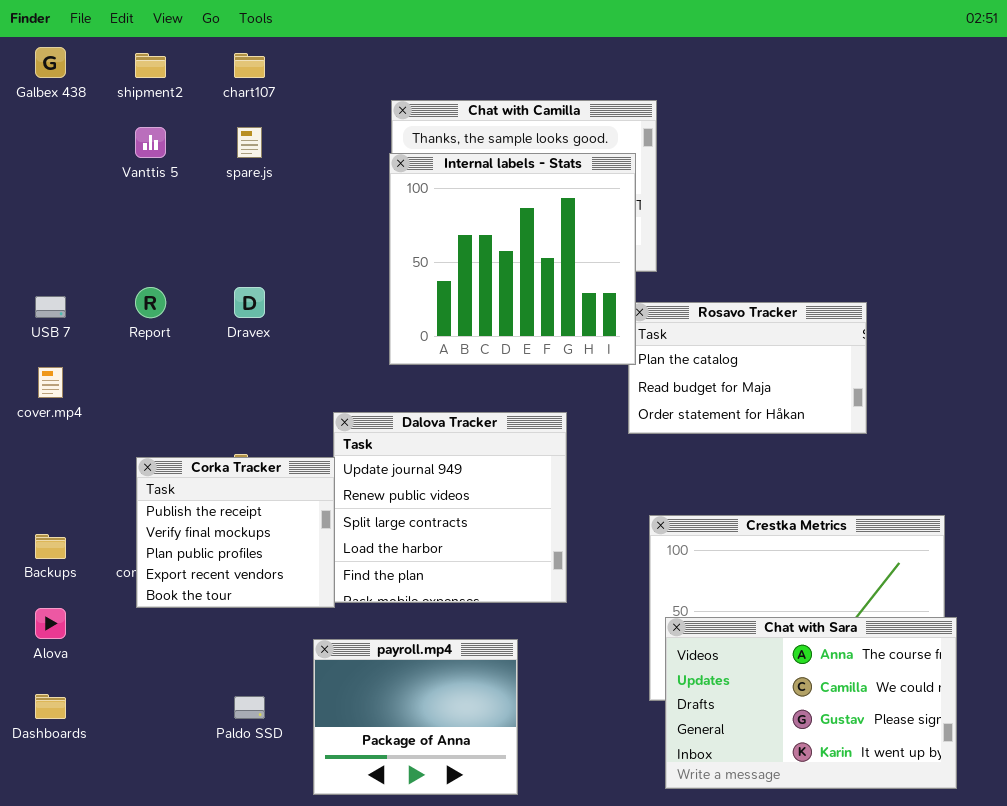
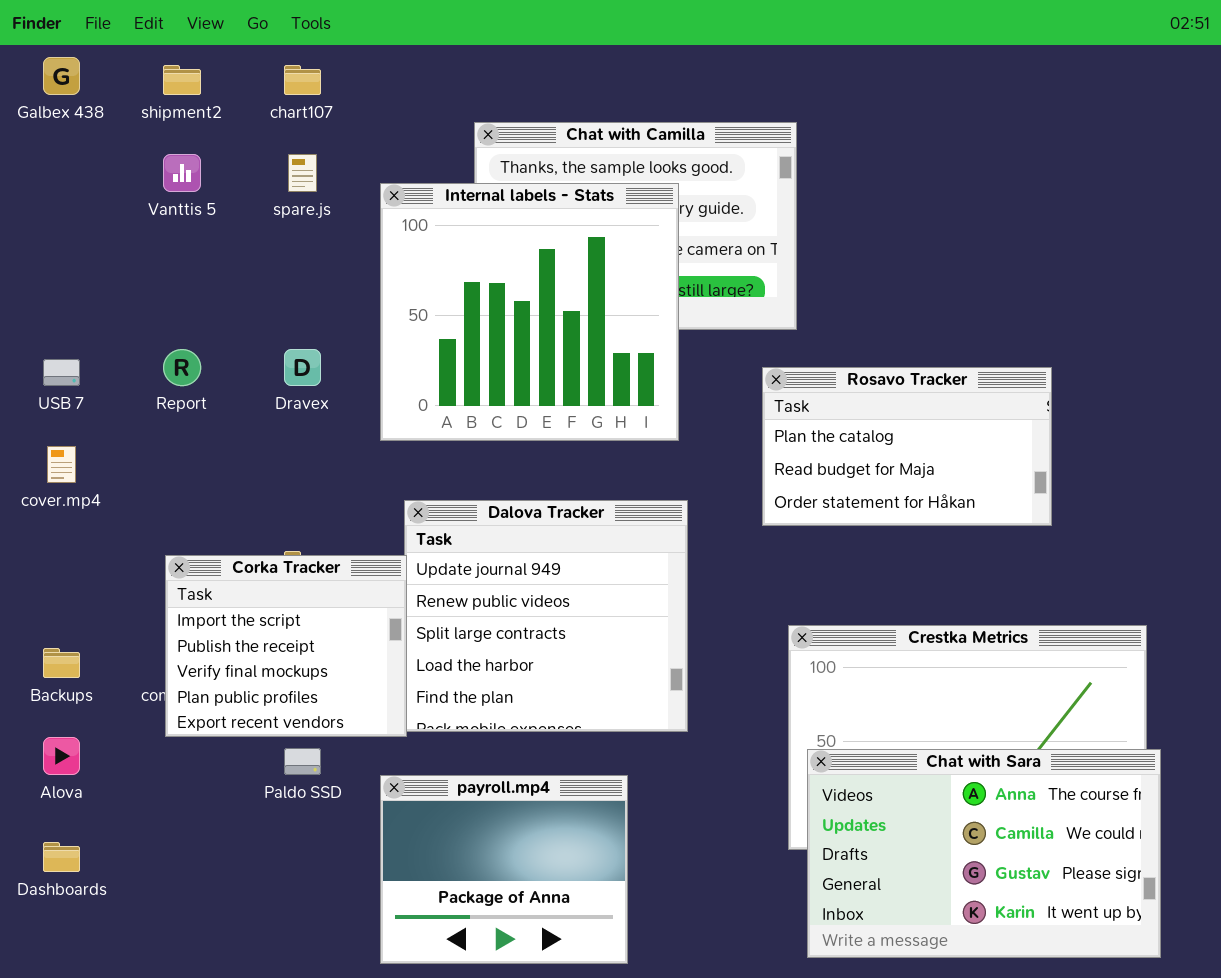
Internal labels - Stats: [389,153,636,365] -> [380,183,679,441], moved
Corka Tracker: [136,457,335,608] -> [165,555,407,737], scrolled up 1 row
Paldo SSD: [234,696,265,719] -> [284,748,321,775], moved

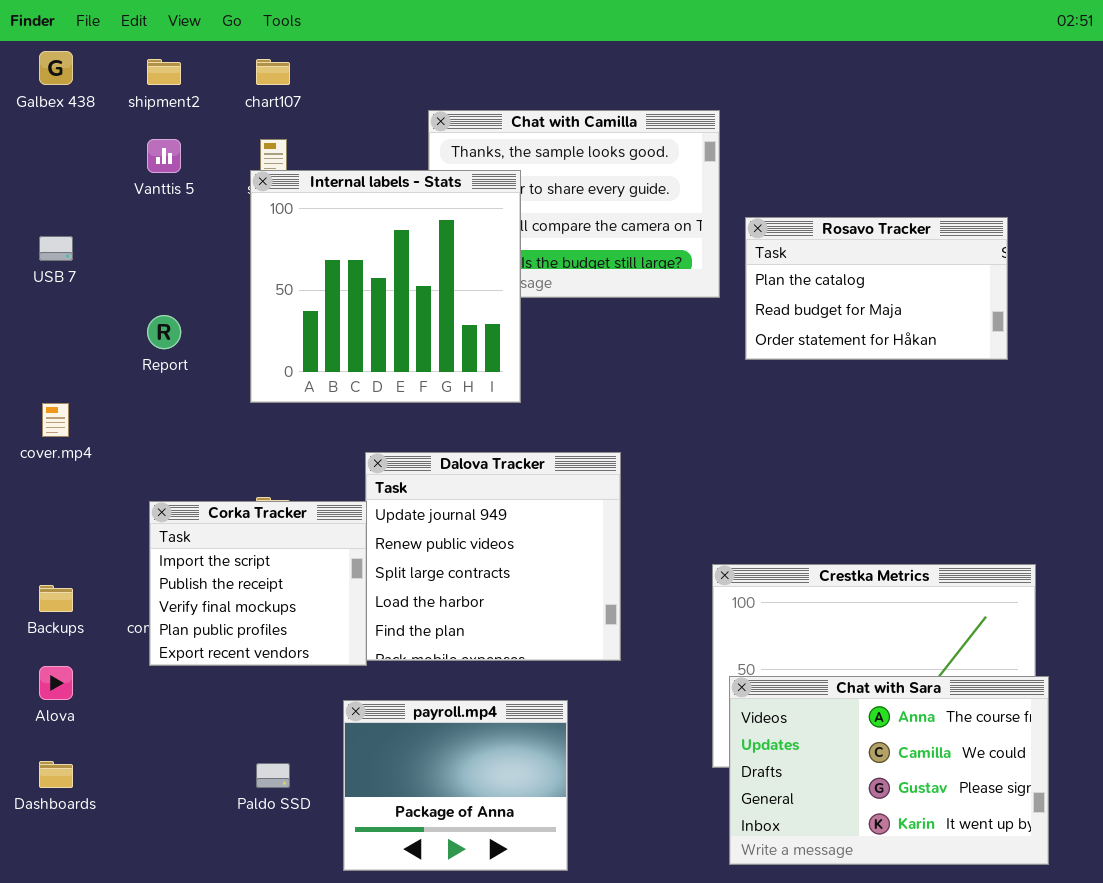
Internal labels - Stats: [380,183,679,441] -> [250,170,521,403], moved
USB 7: [43,359,80,386] -> [39,236,73,261], moved
Rosavo Tracker: [762,367,1052,526] -> [745,217,1008,360], moved
Paldo SSD: [284,748,321,775] -> [256,763,290,788], moved

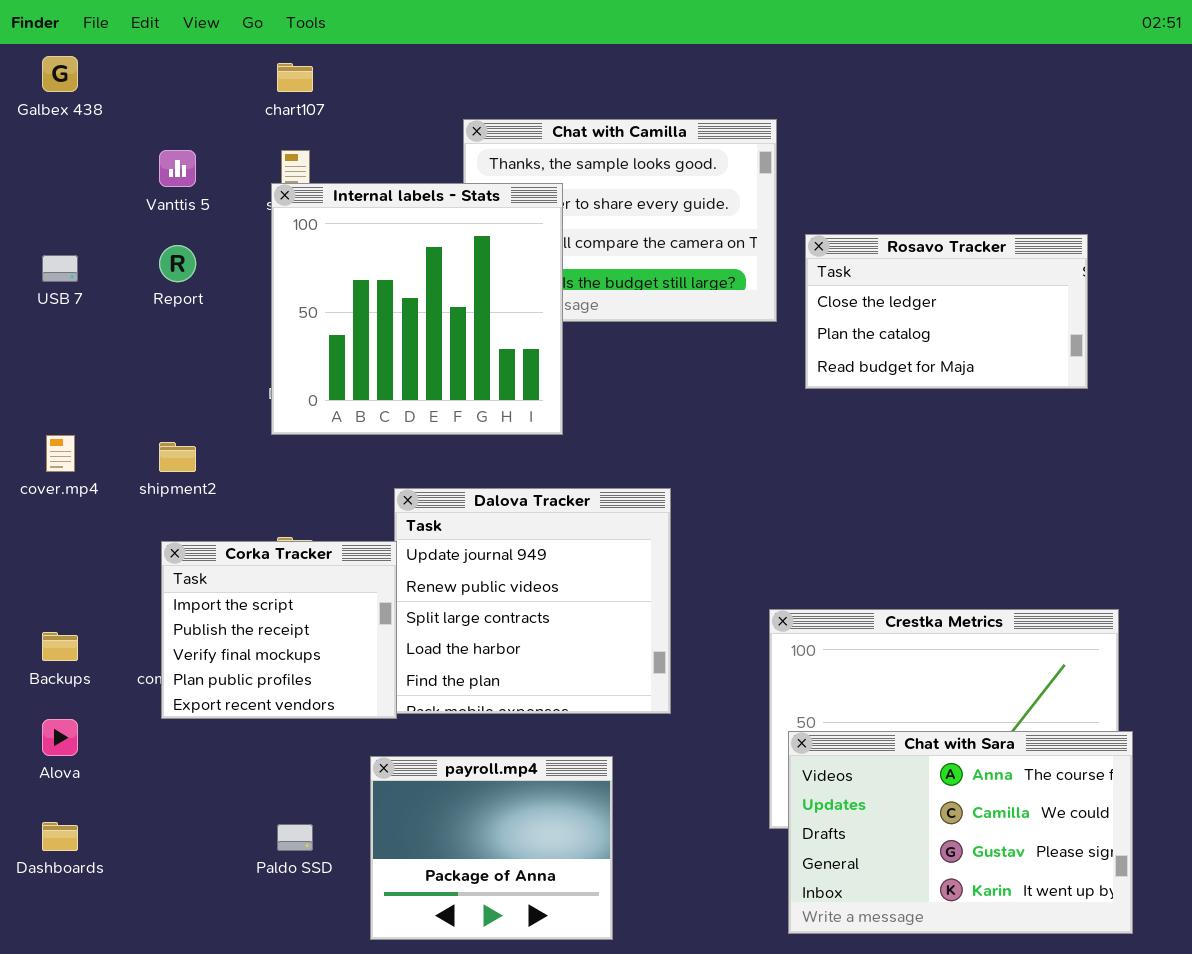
shipment2: [147,59,181,85] -> [159,442,196,472], moved
Rosavo Tracker: [745,217,1008,360] -> [805,234,1088,389], scrolled up 1 row
Report: [147,315,181,349] -> [159,245,196,282], moved

